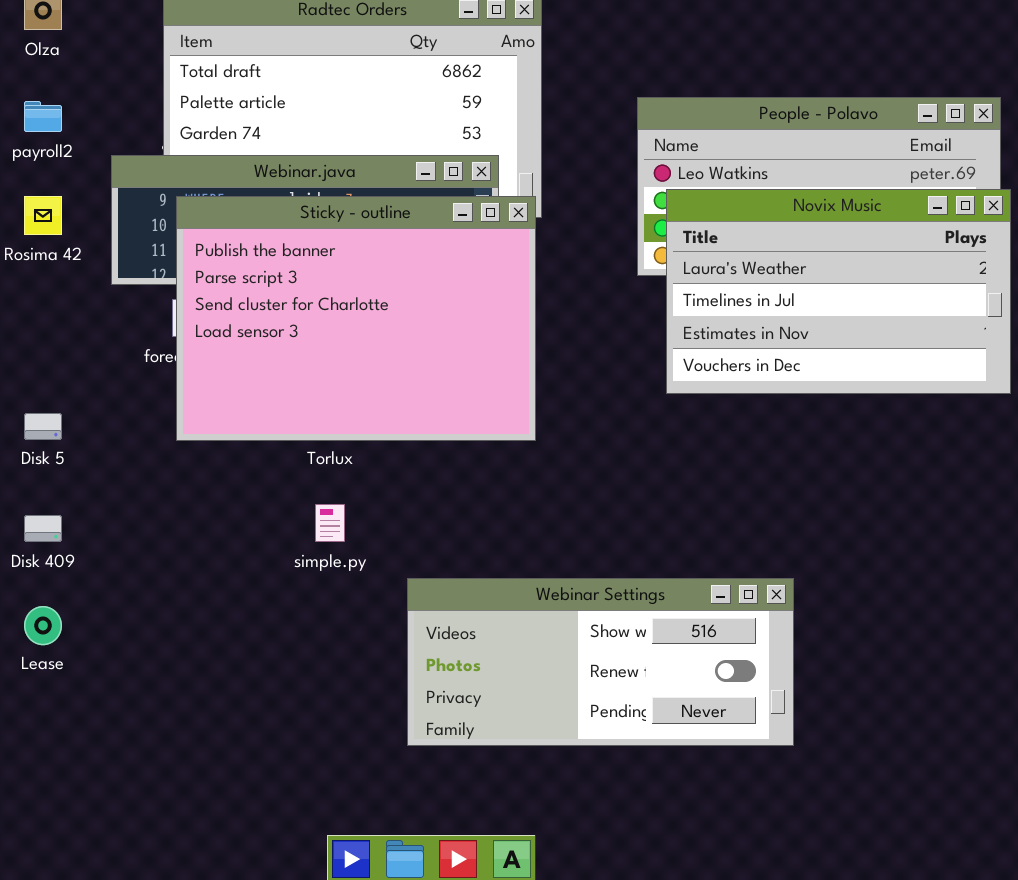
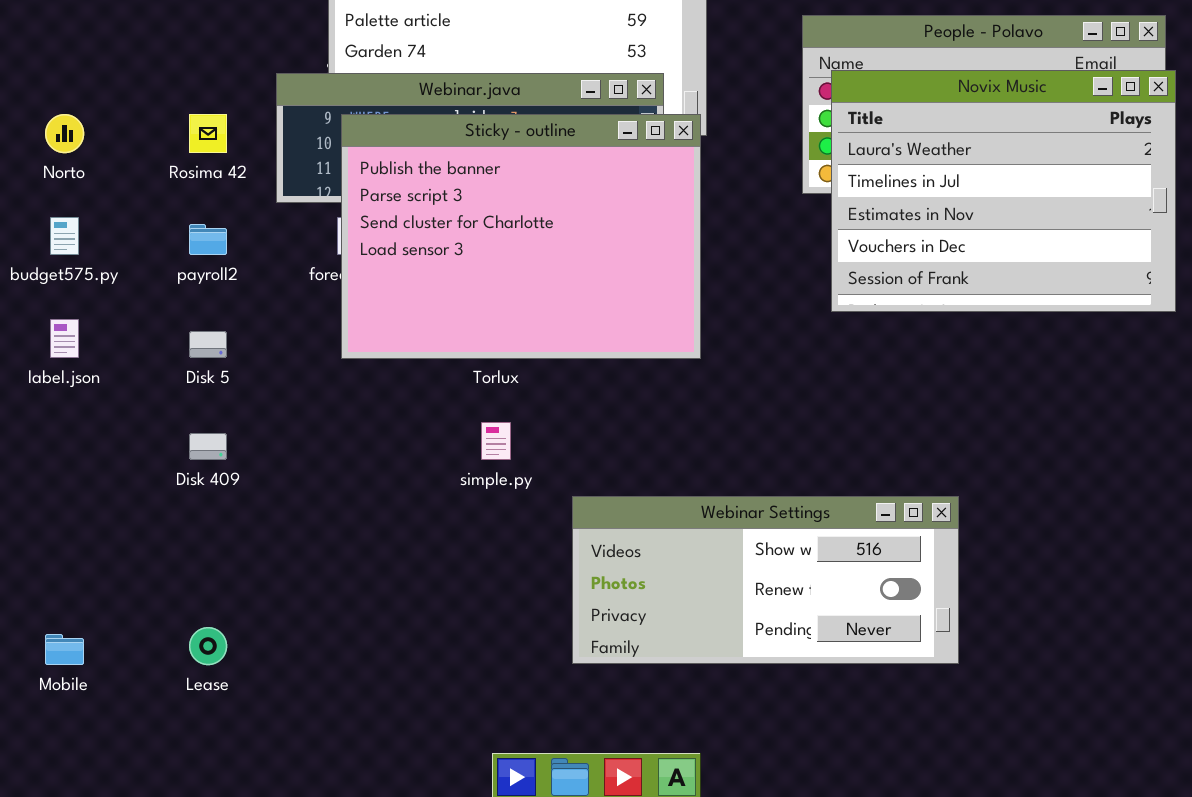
payroll2: [24,101,62,132] -> [189,224,227,255], moved
Novix Music: [666,189,1011,394] -> [831,70,1176,312], resized
Lease: [24,606,62,645] -> [189,627,227,665], moved

